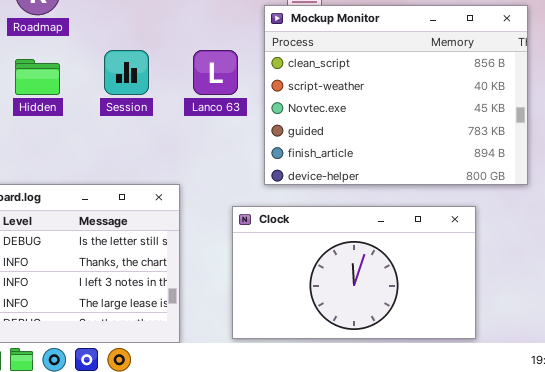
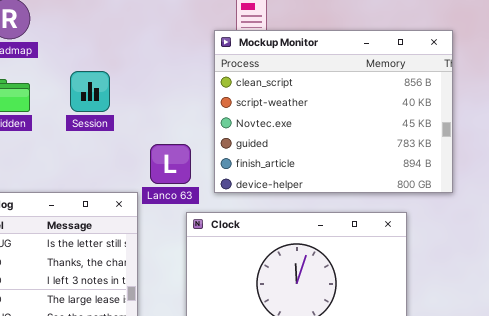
Lanco 63: [193,50,238,95] -> [150,144,191,184], moved

